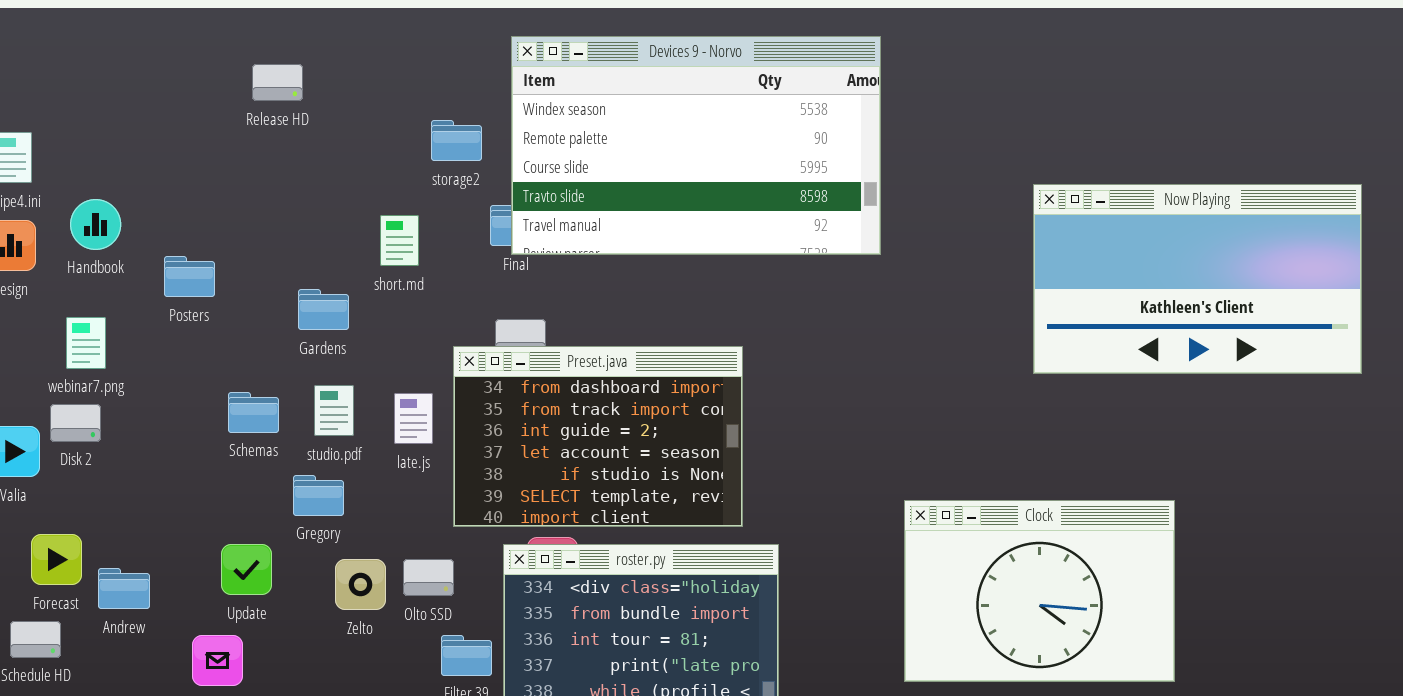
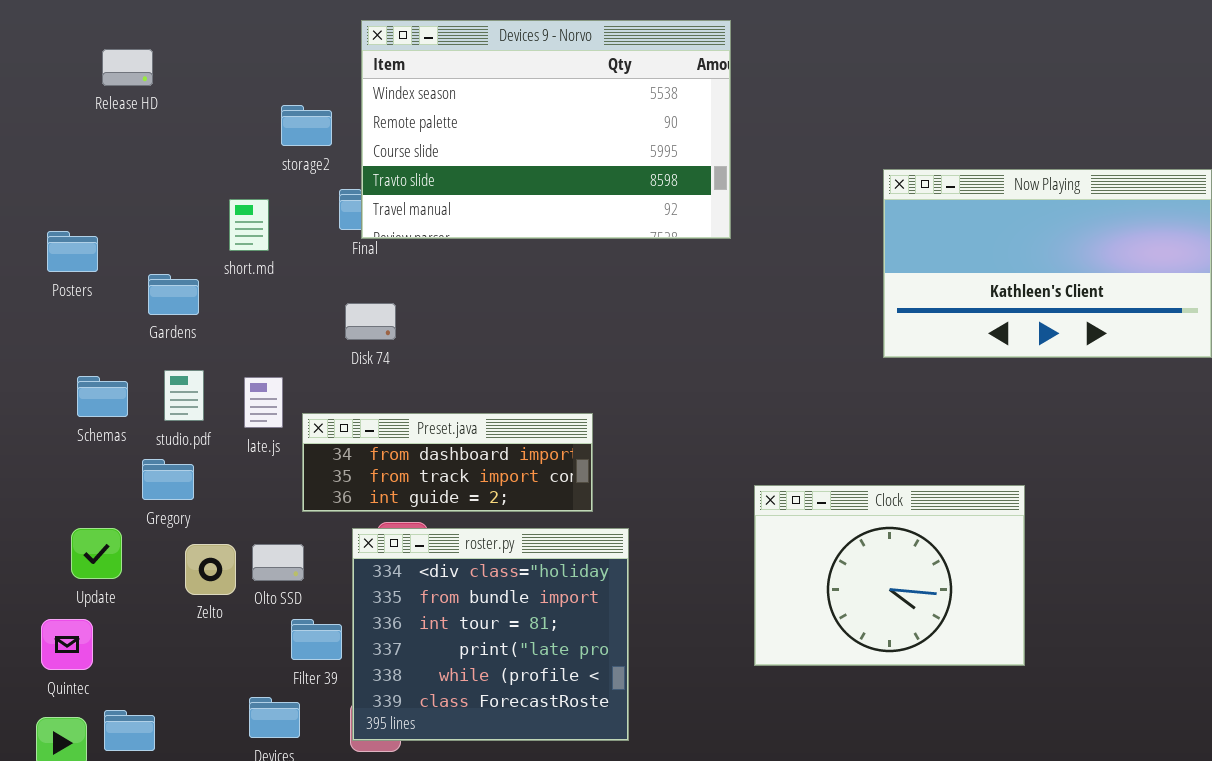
Posters: [164,256,215,297] -> [47,231,98,272], moved
Preset.java: [453,346,743,527] -> [302,413,593,512], resized

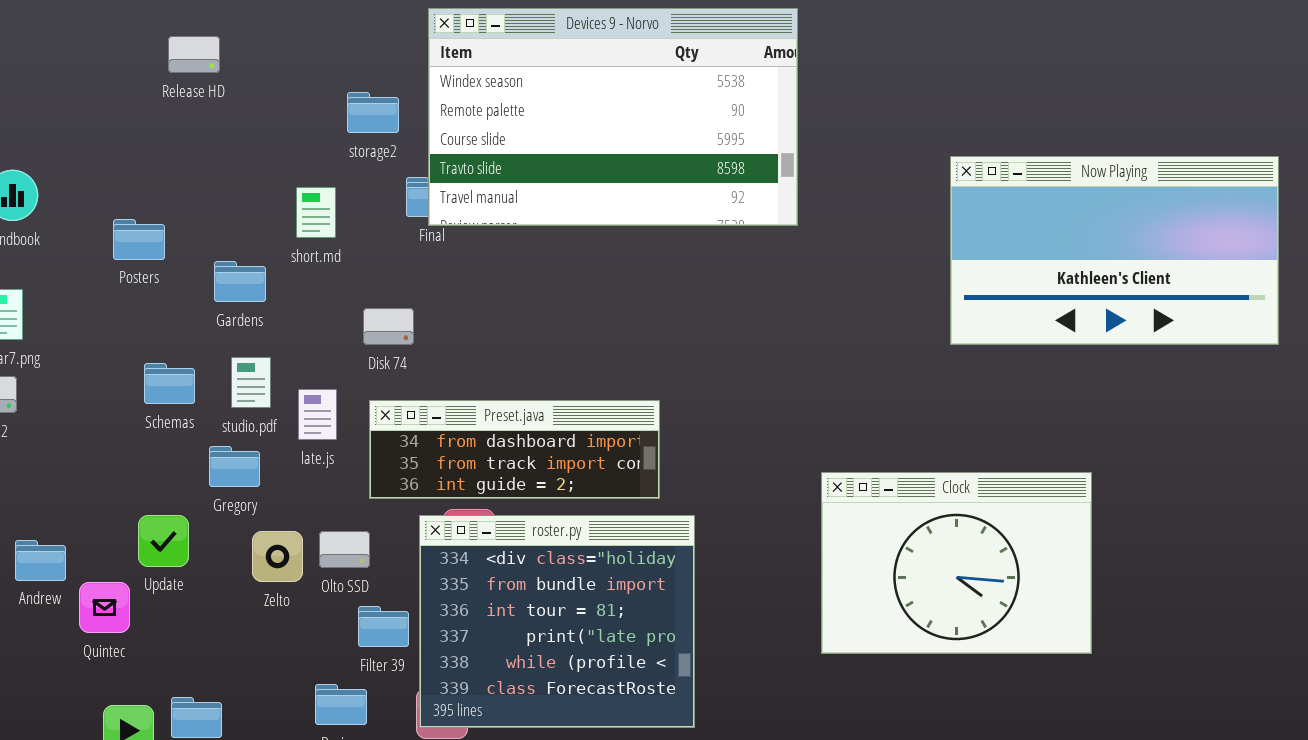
Disk 74: [345,303,396,340] -> [363,308,414,345], moved
late.js: [244,377,283,428] -> [298,389,337,440], moved
Quintec: [41,619,93,670] -> [79,582,130,633], moved

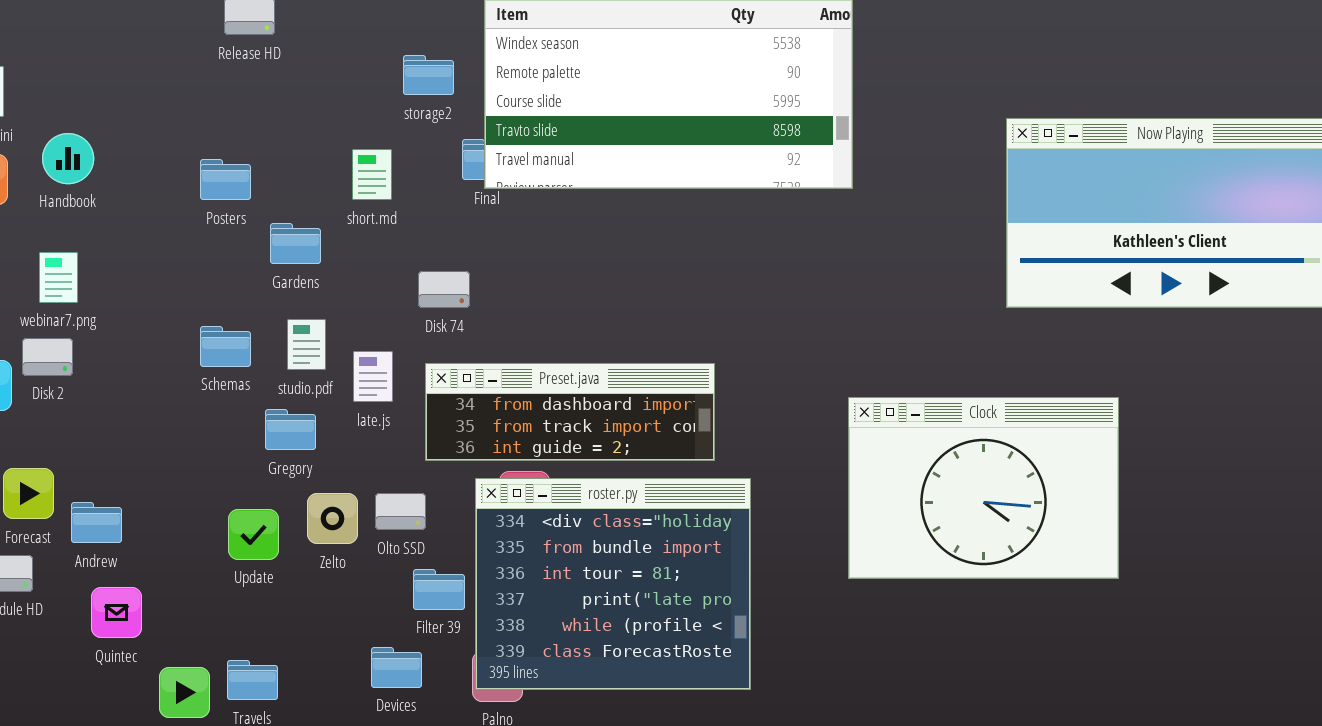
Posters: [113,219,165,260] -> [200,159,251,200], moved
Clock: [821,472,1092,654] -> [848,397,1119,579], moved
Update: [138,515,189,567] -> [228,509,279,560], moved
Quintec: [79,582,130,633] -> [91,587,142,638], moved

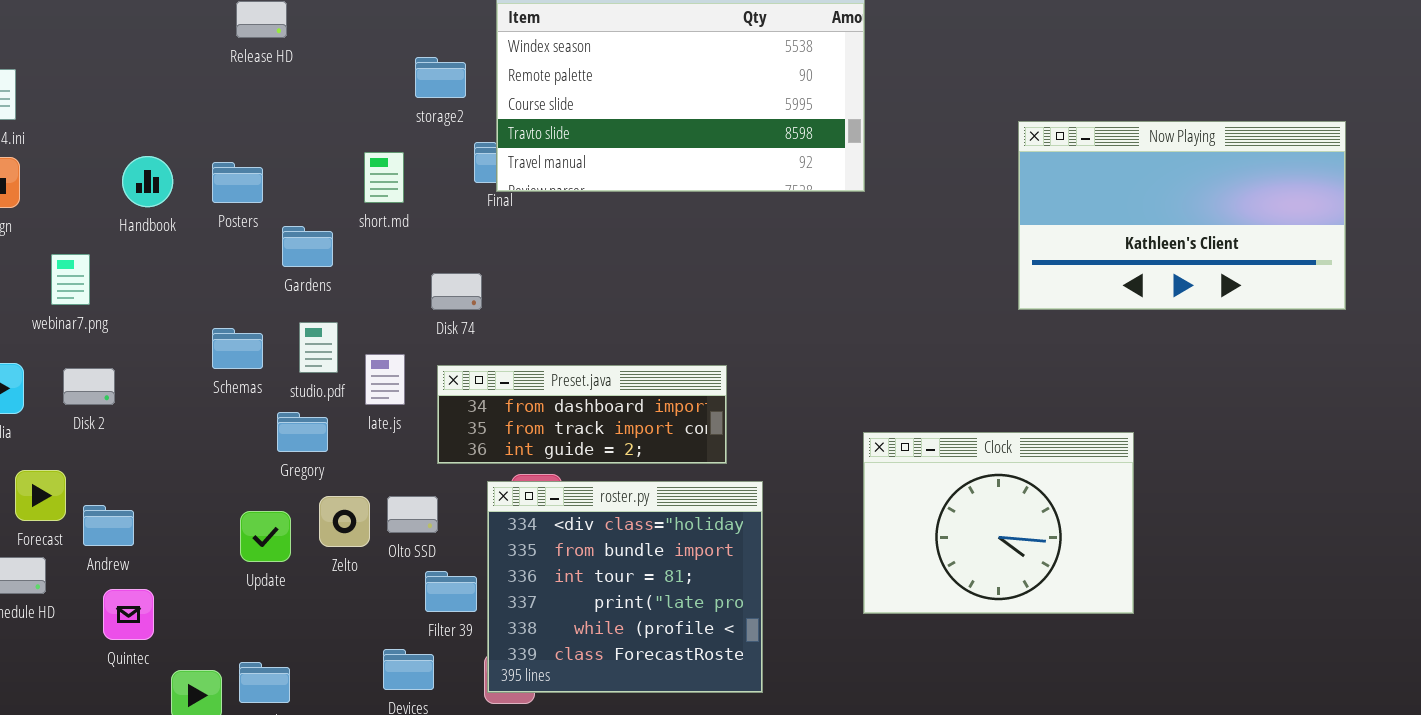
Handbook: [42,133,94,184] -> [122,156,173,207], moved
Disk 2: [22,338,73,376] -> [63,368,115,405], moved
Clock: [848,397,1119,579] -> [863,432,1134,614], moved

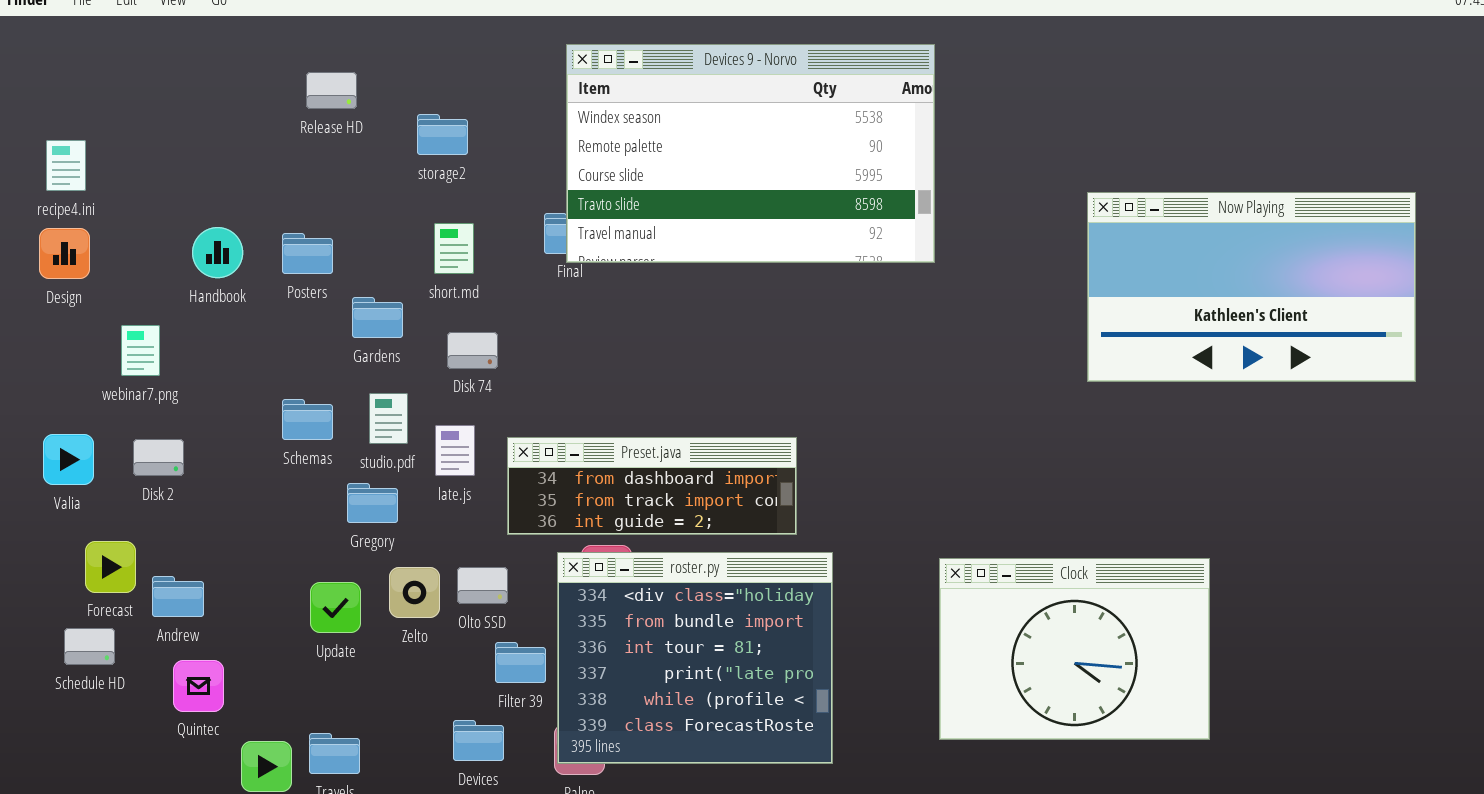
storage2: [415,57,466,98] -> [417,114,468,155], moved
Disk 74: [431,273,482,310] -> [447,332,498,369], moved
Clock: [863,432,1134,614] -> [939,558,1210,740], moved

